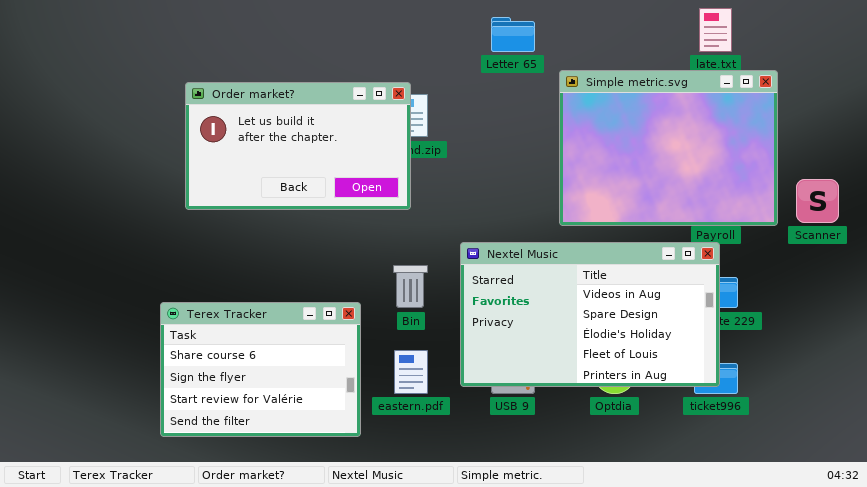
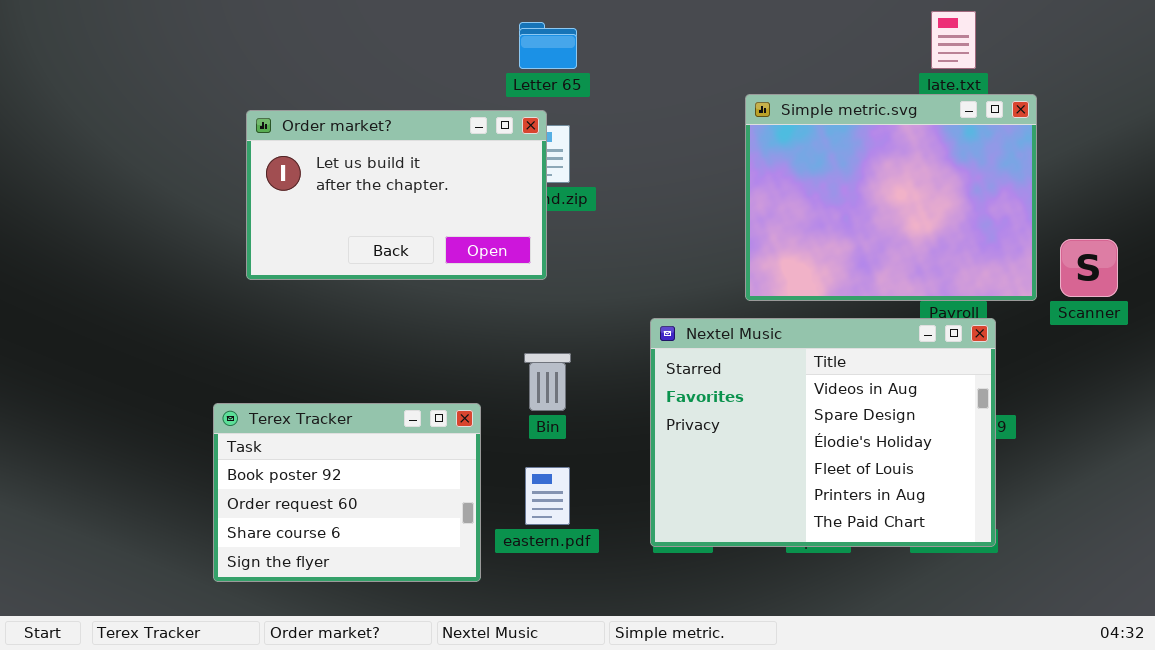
Letter 65: [491,17,535,52] -> [519,22,577,69], moved
Nextel Music: [460,242,720,387] -> [650,318,996,547], moved, resized
Terex Tracker: [160,302,361,437] -> [213,403,481,582], scrolled up 2 rows

